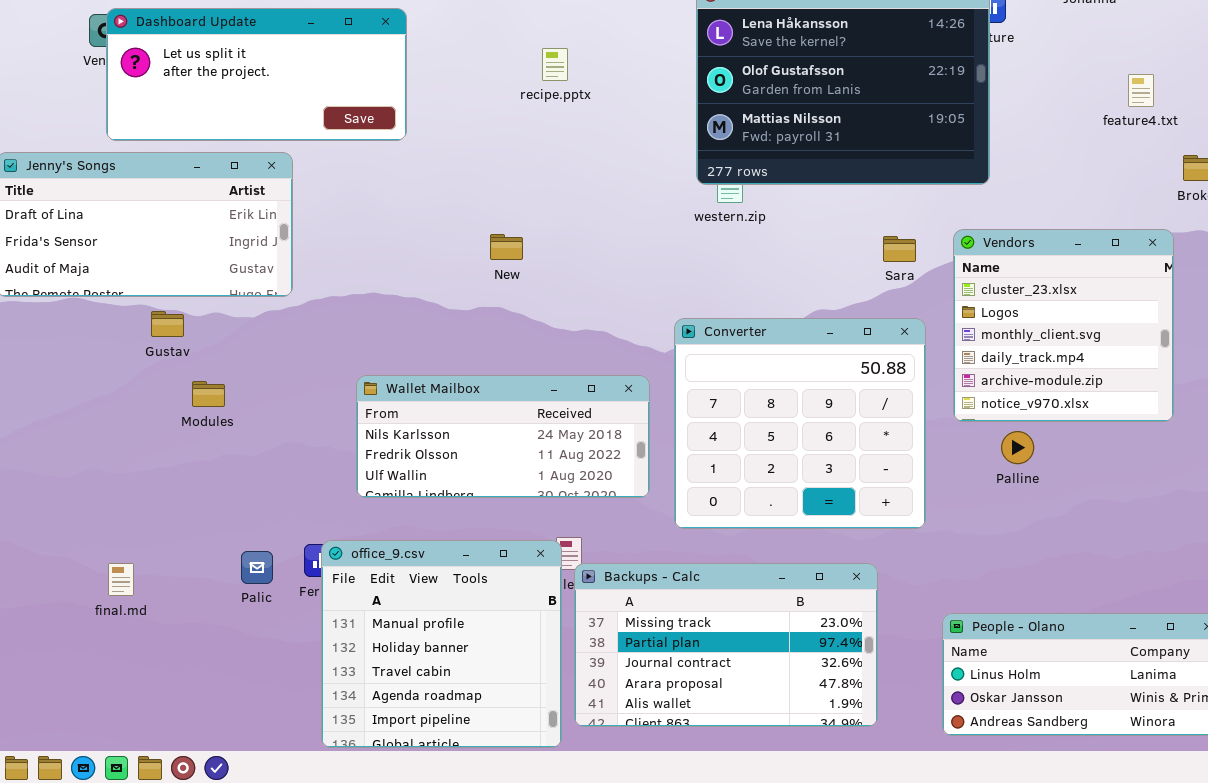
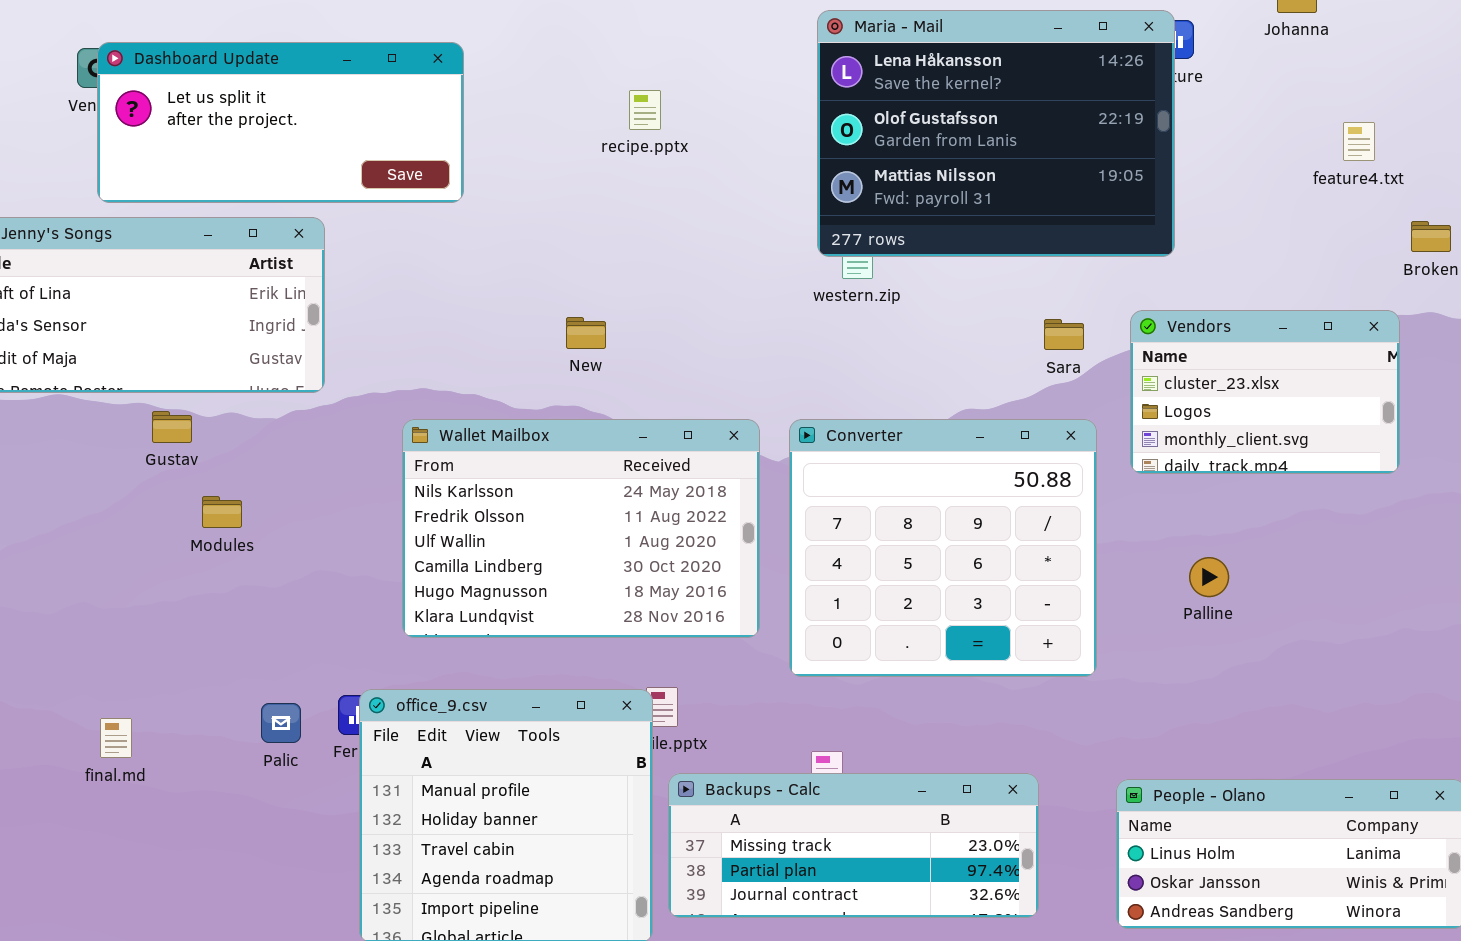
Vendors: [953,229,1174,422] -> [1130,310,1400,474], resized
Wallet Mailbox: [356,375,650,498] -> [402,419,760,638], resized
Backups - Calc: [574,563,878,727] -> [668,773,1039,918], resized

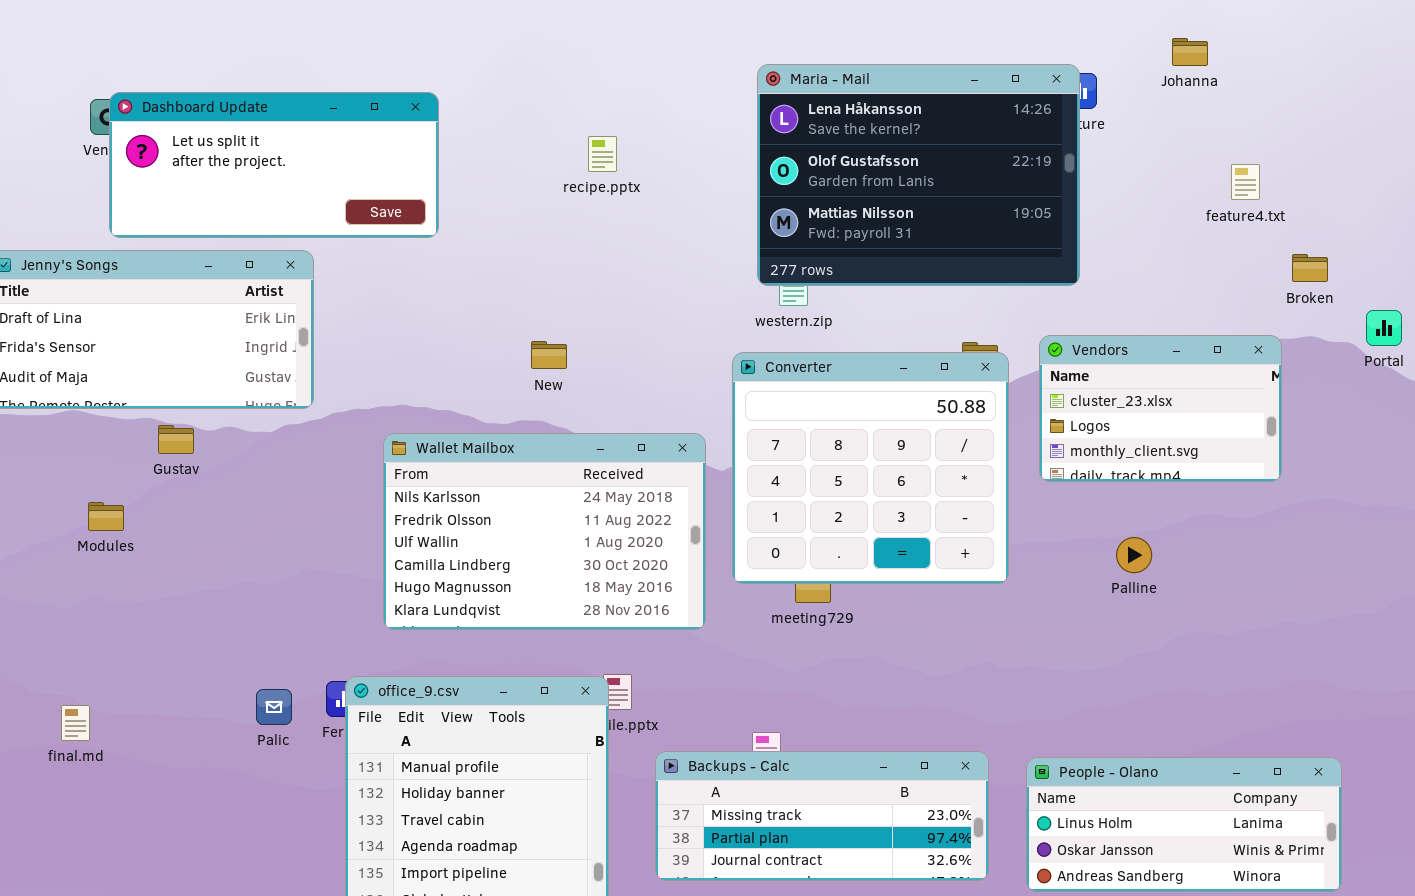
Converter: [789,419,1097,677] -> [732,352,1009,584], moved
Modules: [202,496,242,528] -> [88,502,124,531], moved
Palline: [1189,557,1229,597] -> [1116,537,1152,573], moved
final.md: [100,718,132,758] -> [61,705,90,741], moved
Backups - Calc: [668,773,1039,918] -> [655,751,989,881], moved

